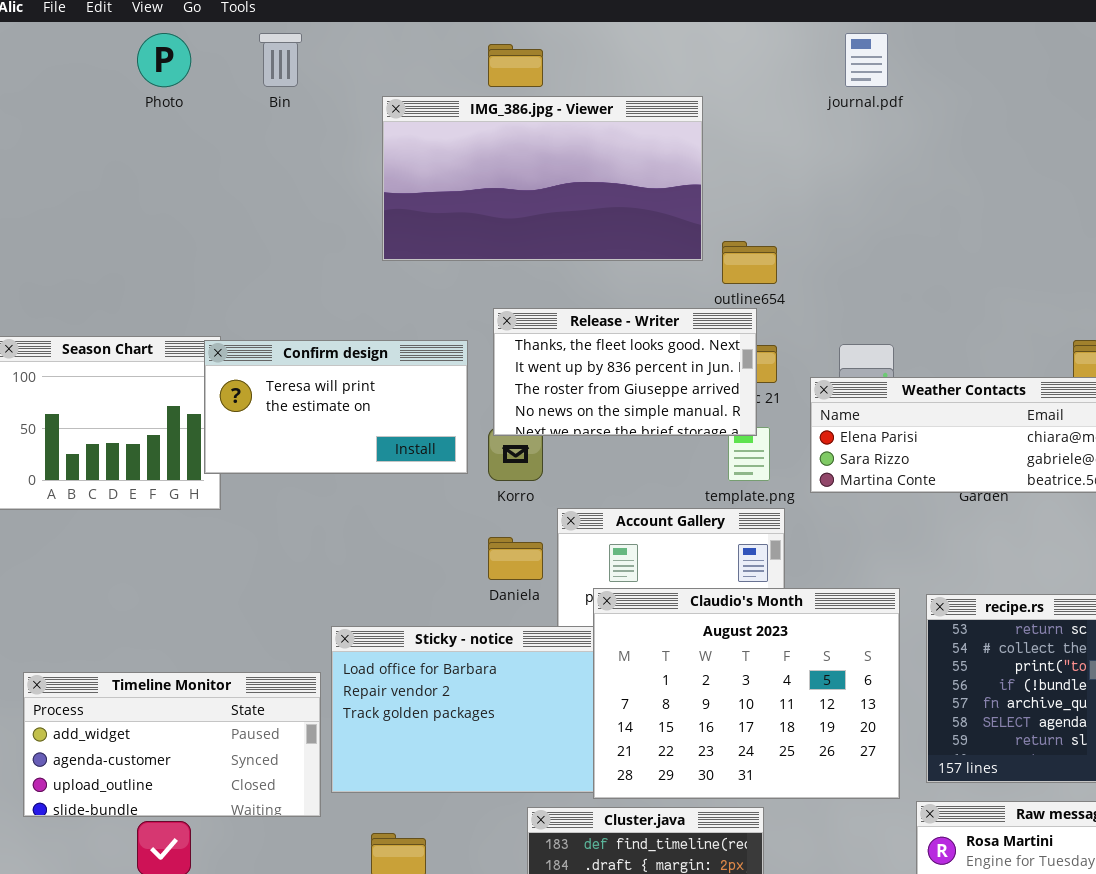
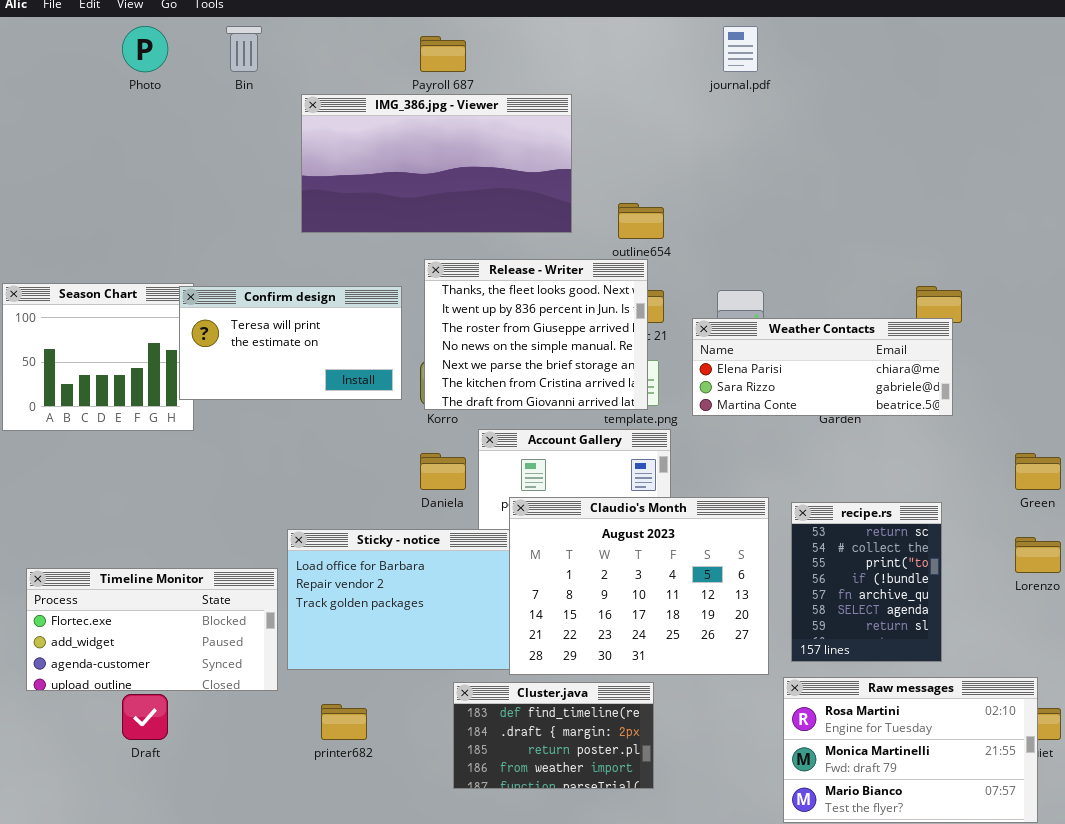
IMG_386.jpg - Viewer: [382,96,703,261] -> [301,94,572,233], moved
Release - Writer: [493,308,757,436] -> [424,259,648,410], resized
Timeline Monitor: [23,672,321,817] -> [26,568,278,691], scrolled up 1 row

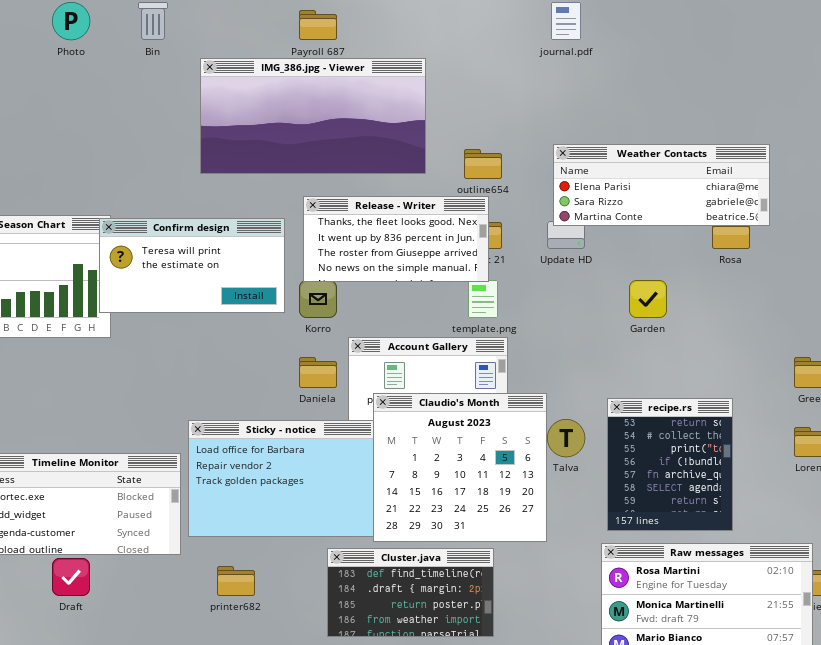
Release - Writer: [424,259,648,410] -> [303,196,489,282], resized
Weather Contacts: [692,318,953,416] -> [553,144,770,226], moved
Claudio's Month: [509,497,769,675] -> [373,393,547,542], resized

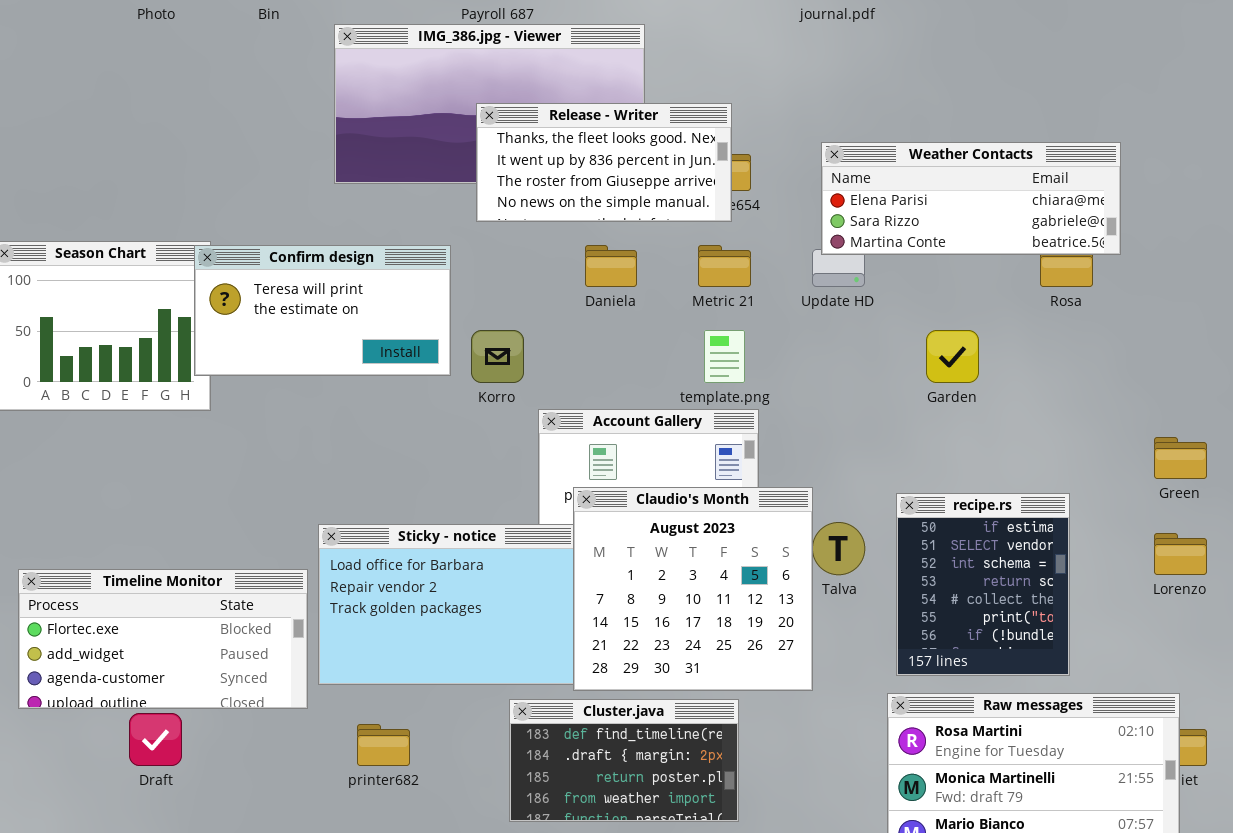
Release - Writer: [303,196,489,282] -> [476,103,732,222], moved
Daniela: [299,357,337,388] -> [585,245,637,287], moved
recipe.rs: [607,398,733,531] -> [896,493,1070,676], scrolled up 3 rows

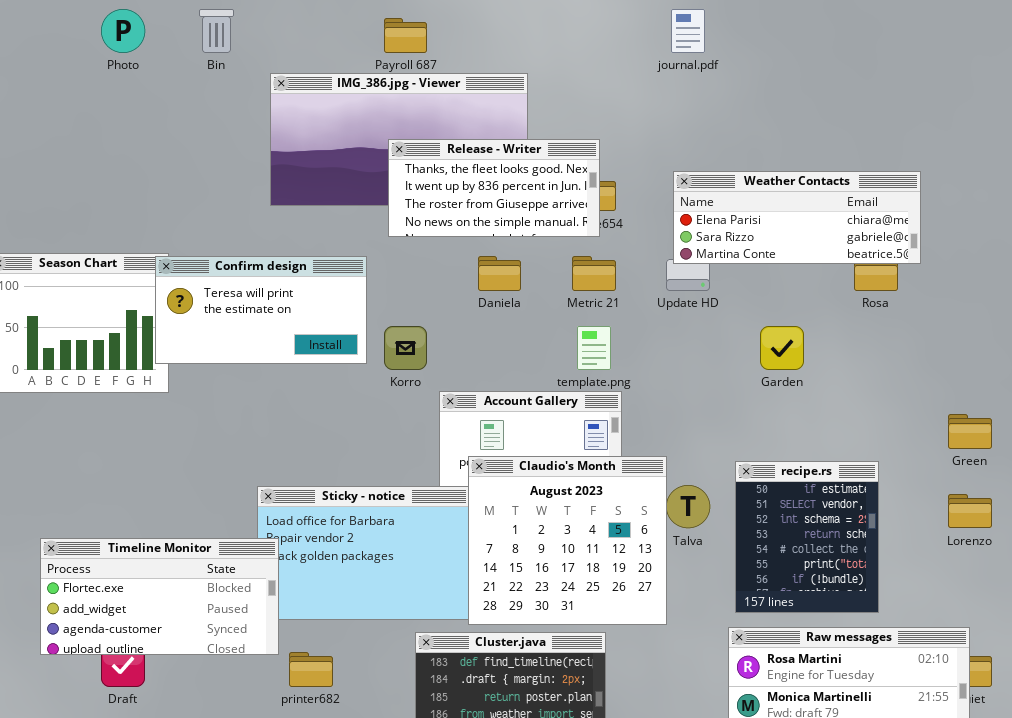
Timeline Monitor: [18,569,308,709] -> [40,538,279,655], moved

